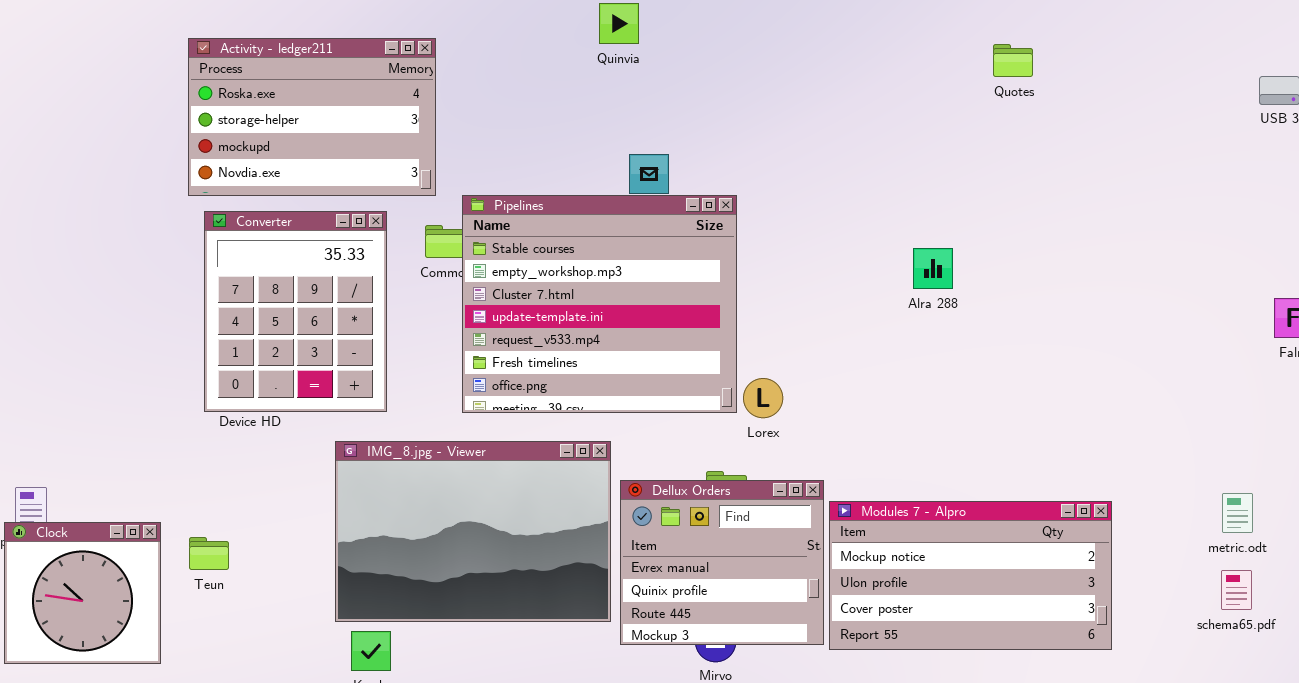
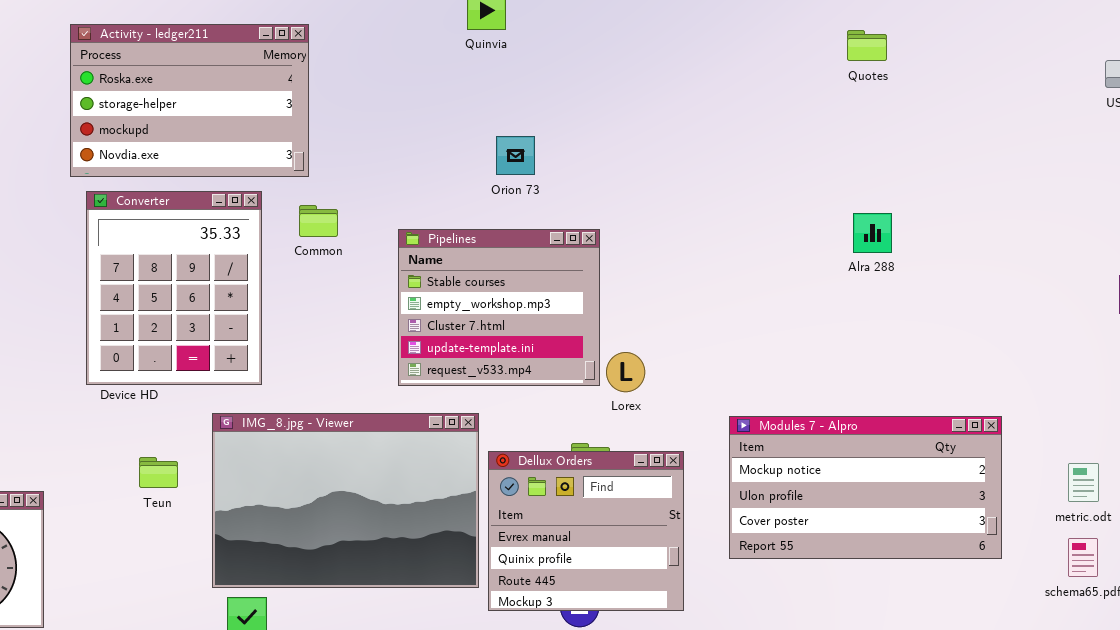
Pipelines: [462,195,737,413] -> [398,229,600,386], resized
Alra 288: [913,248,953,289] -> [853,213,892,253], moved
Modules 7 - Alpro: [829,501,1112,650] -> [729,416,1002,559], moved
Teun: [189,537,229,570] -> [139,457,178,488], moved

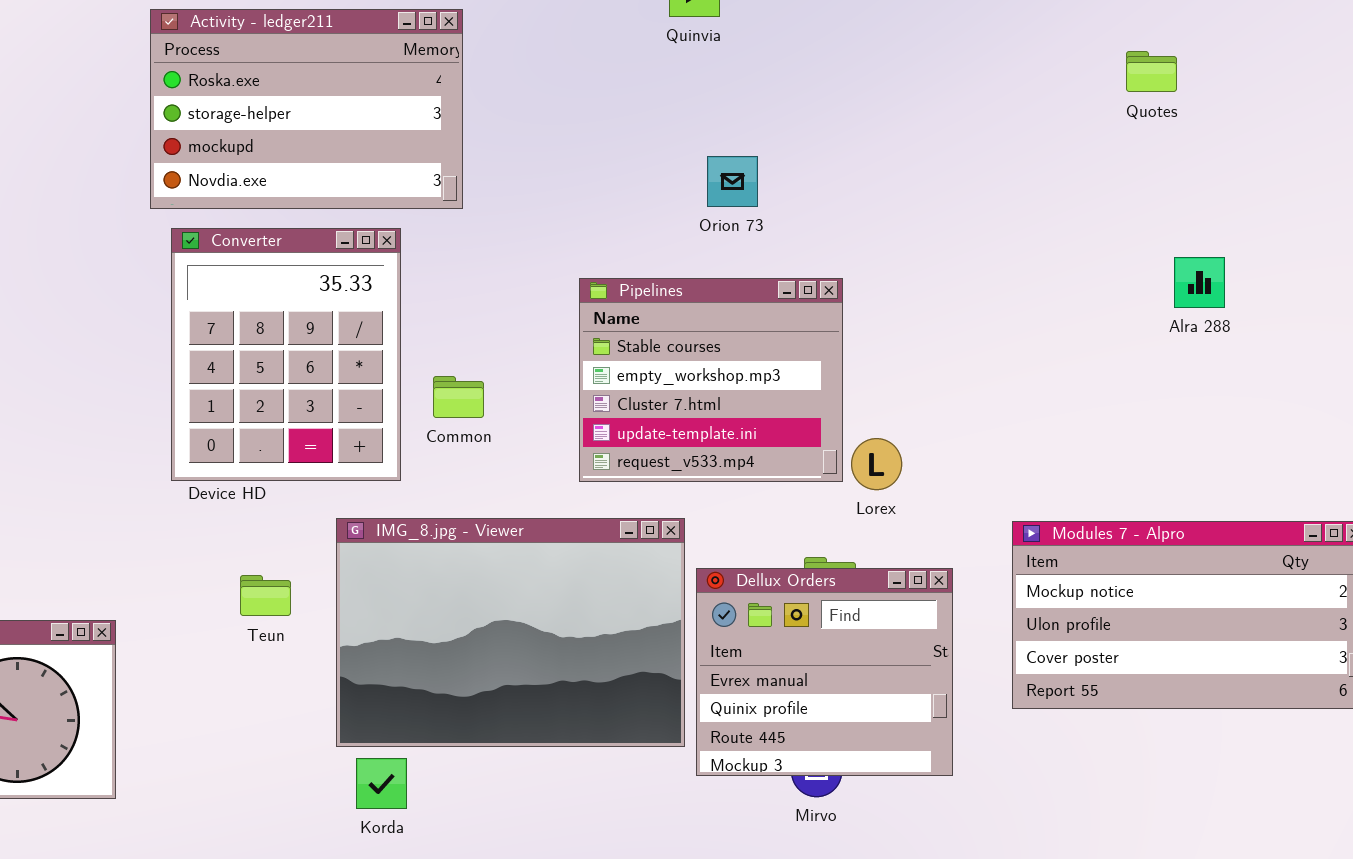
Quotes: [847,30,887,61] -> [1126,51,1177,92], moved
Common: [299,205,338,237] -> [433,376,484,418], moved

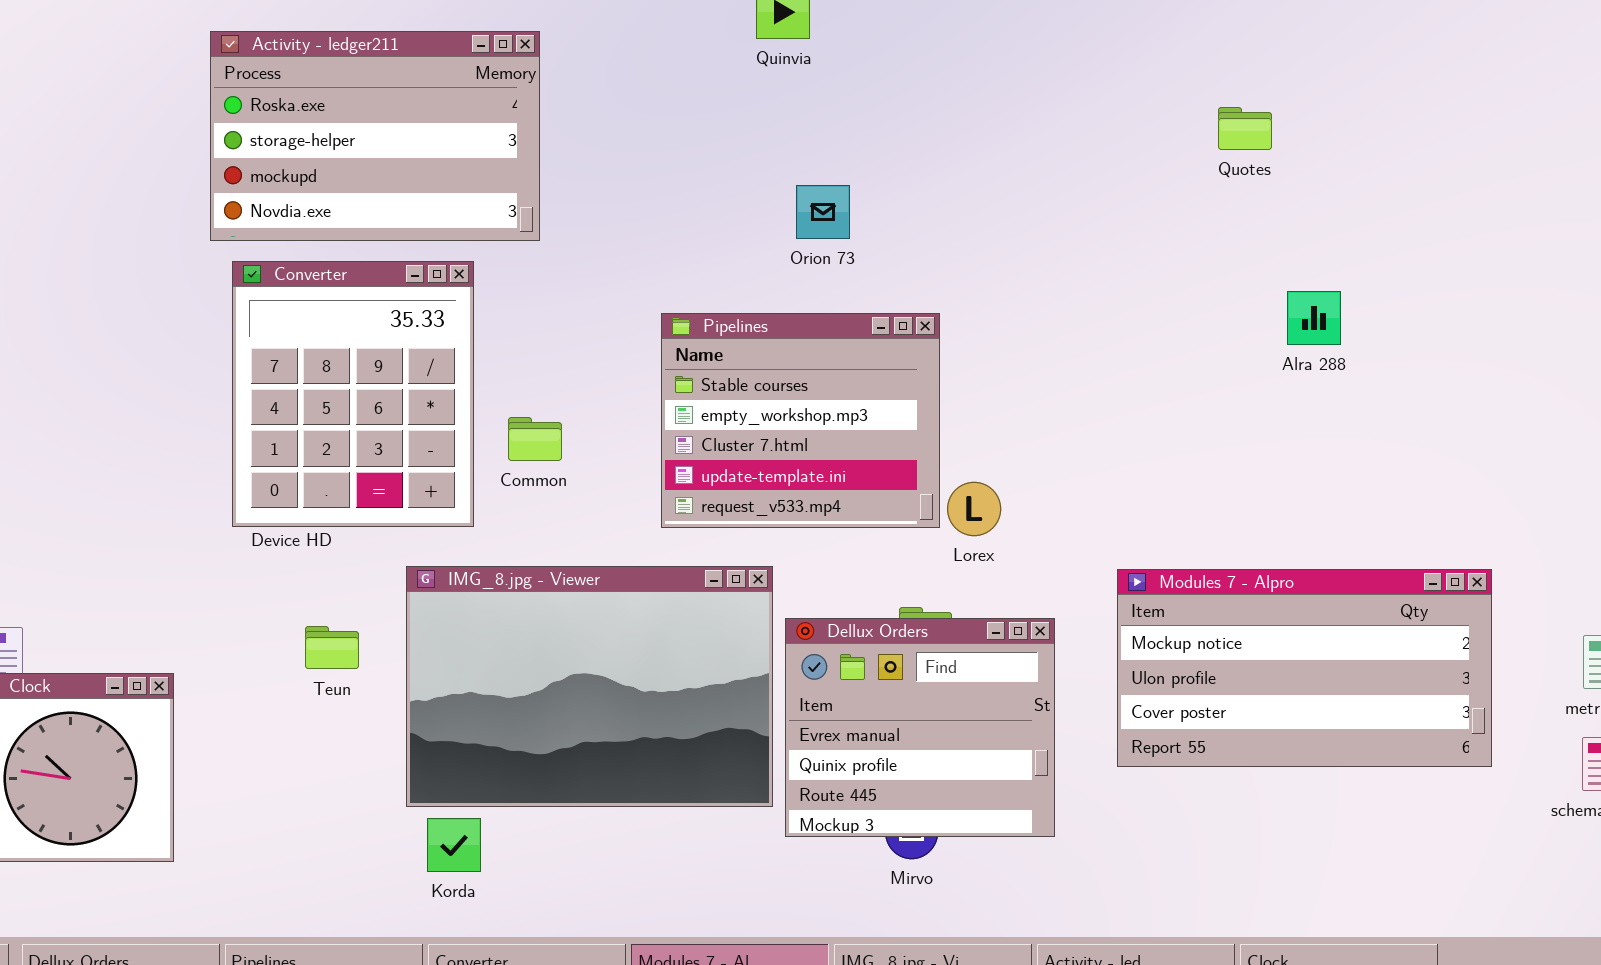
Quotes: [1126,51,1177,92] -> [1218,107,1272,150], moved

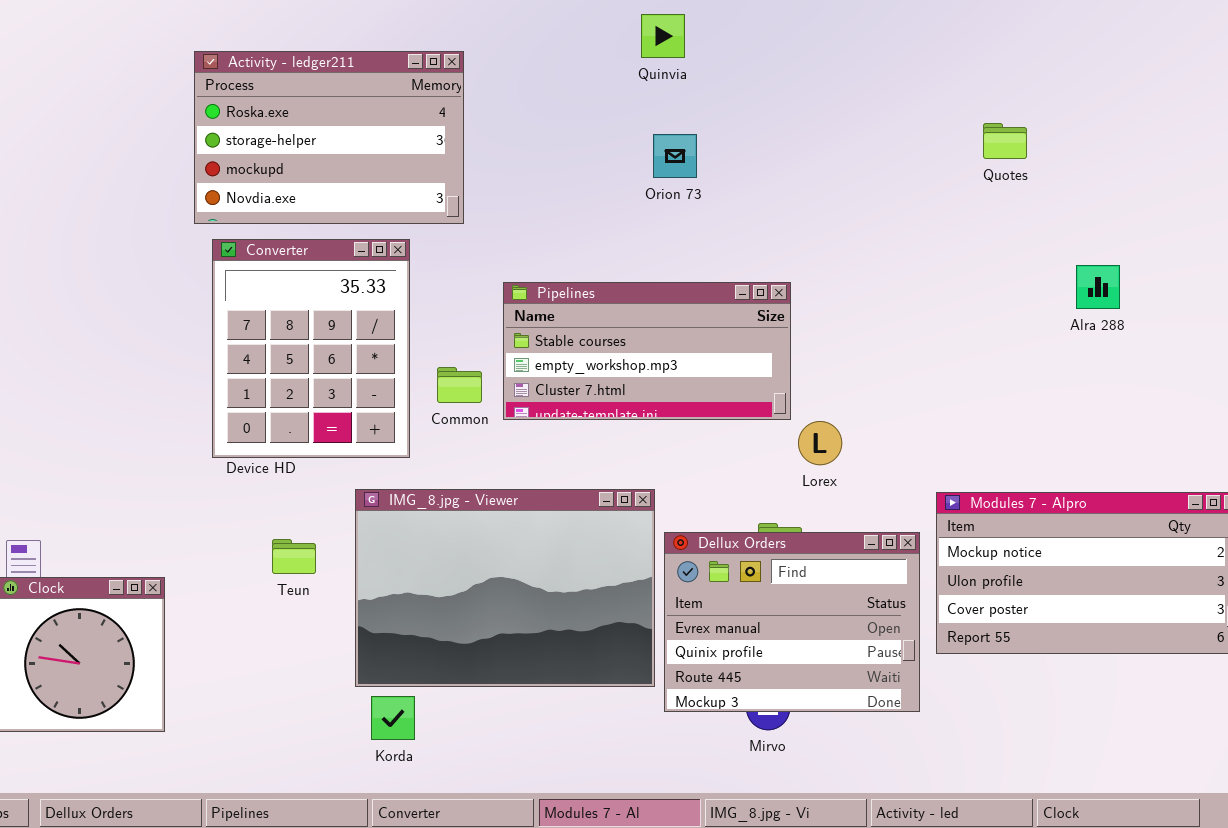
Quotes: [1218,107,1272,150] -> [983,123,1027,159], moved
Orion 73: [796,185,850,239] -> [653,134,697,178], moved
Pipelines: [661,313,940,528] -> [503,282,791,420], resized
Dellux Orders: [785,618,1055,837] -> [664,532,920,712], resized

